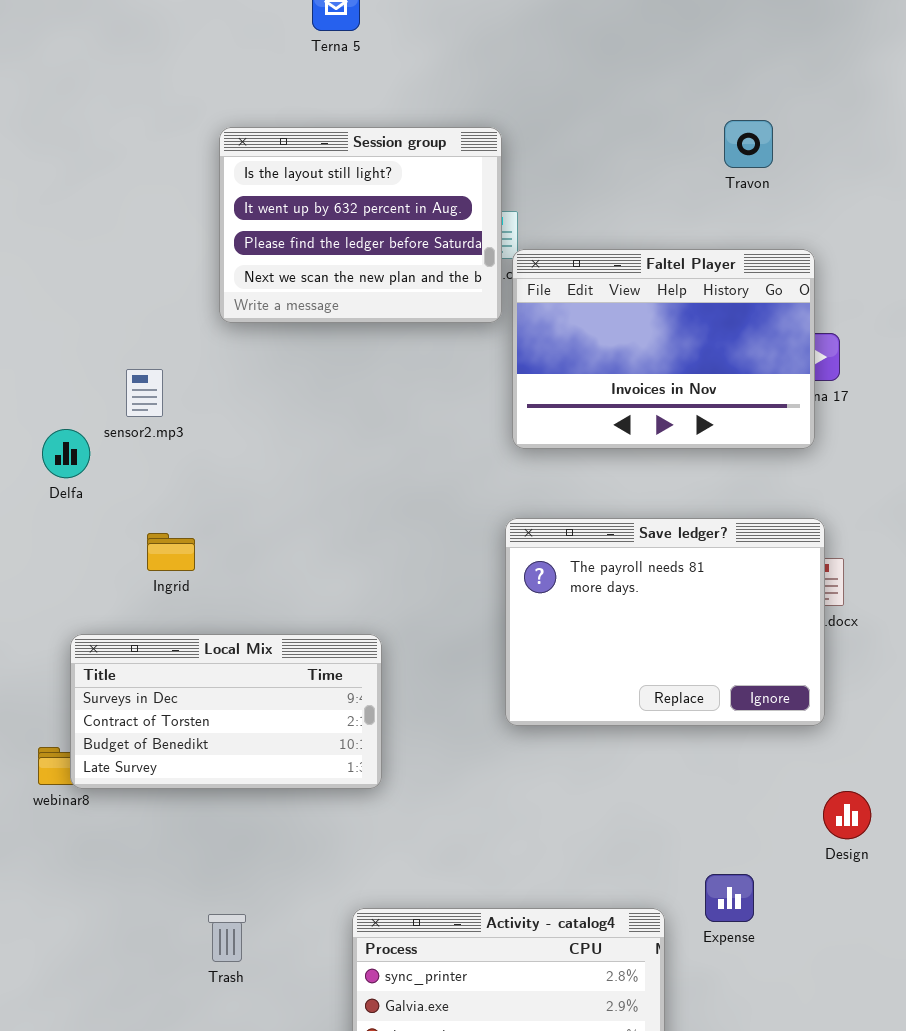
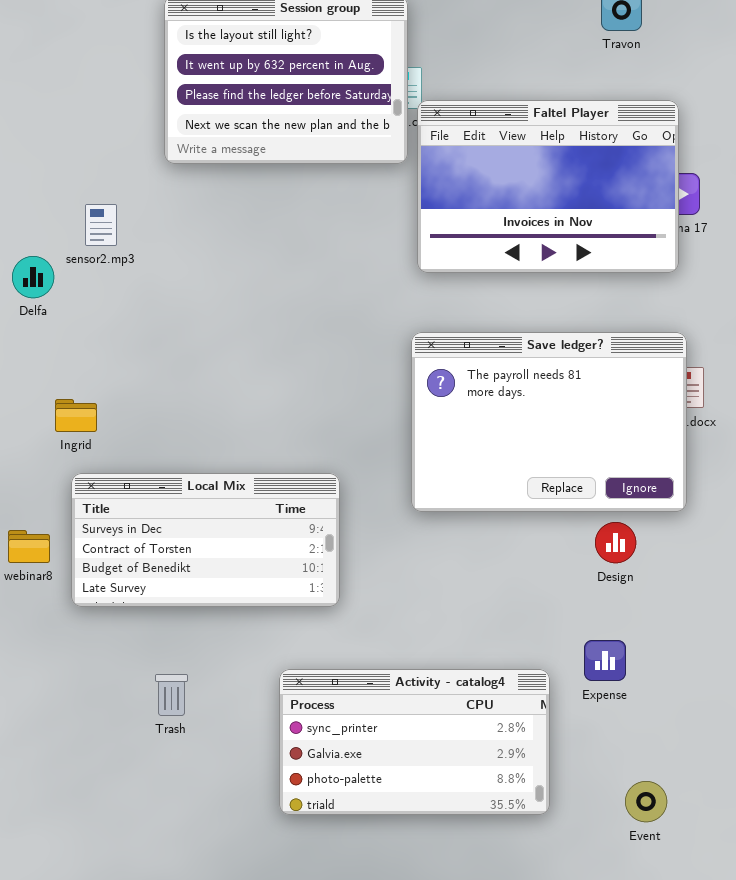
Ingrid: [147,533,195,571] -> [55,399,97,432], moved
Local Mix: [70,634,382,789] -> [71,473,340,607], moved
Design: [823,791,871,839] -> [595,522,636,563], moved

